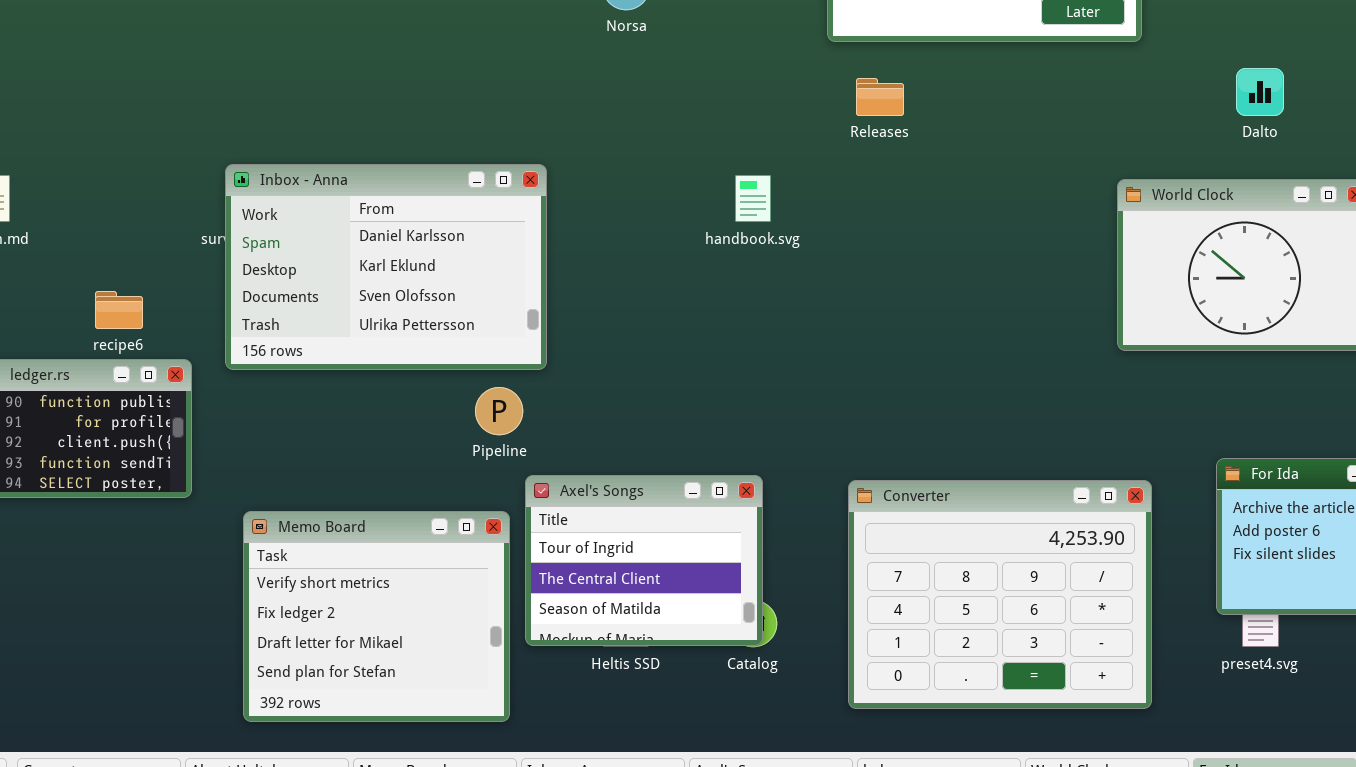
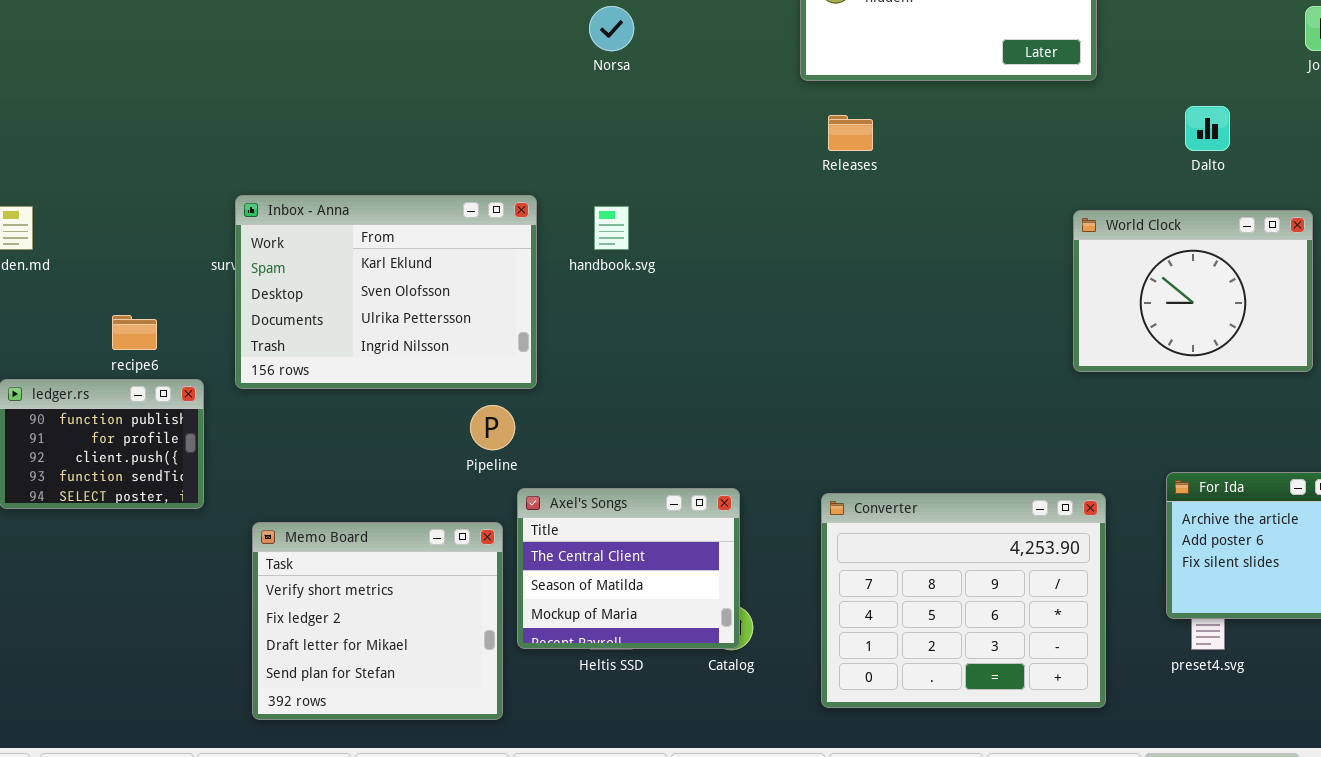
Inbox - Anna: [225,164,547,370] -> [235,195,537,389], scrolled down 1 row
handbook.svg: [735,175,771,222] -> [594,206,629,250], moved
Axel's Songs: [525,475,763,646] -> [517,488,740,649], scrolled down 1 row

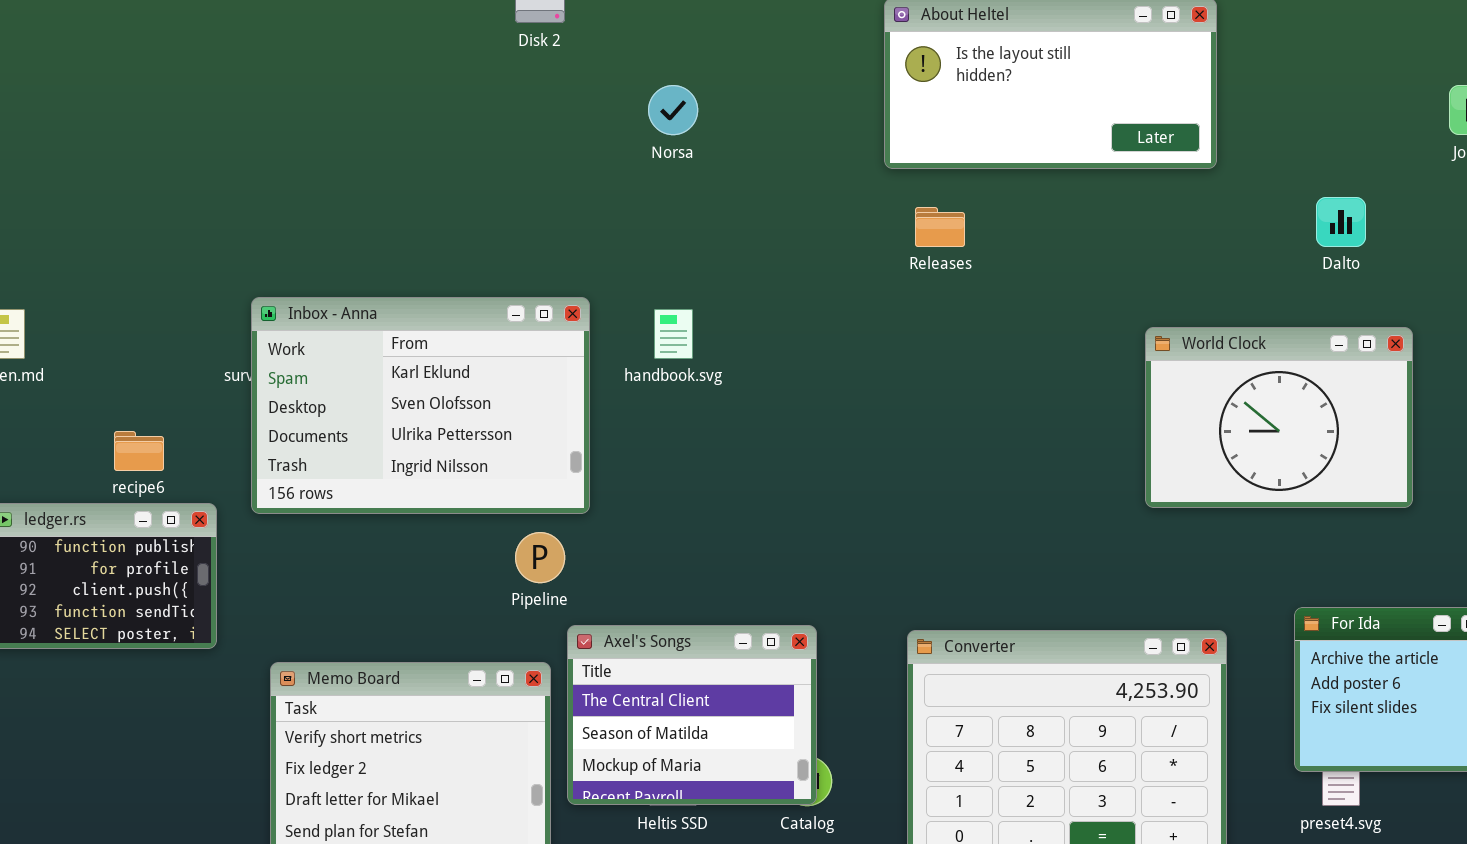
World Clock: [1073,210,1313,372] -> [1145,327,1413,508], moved

